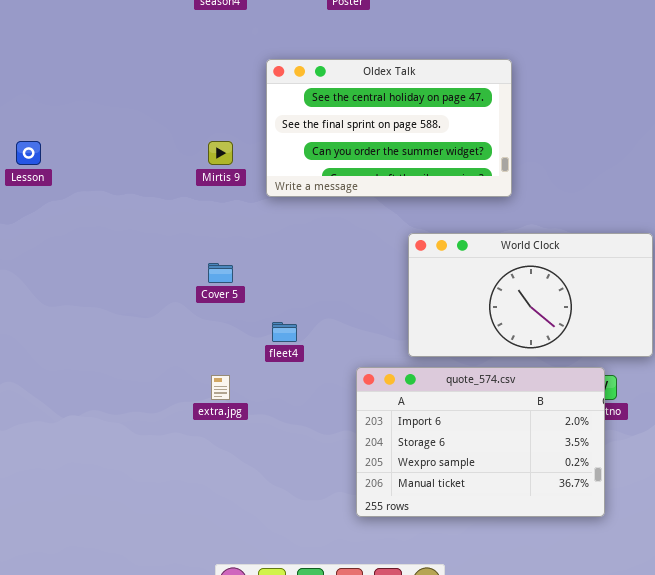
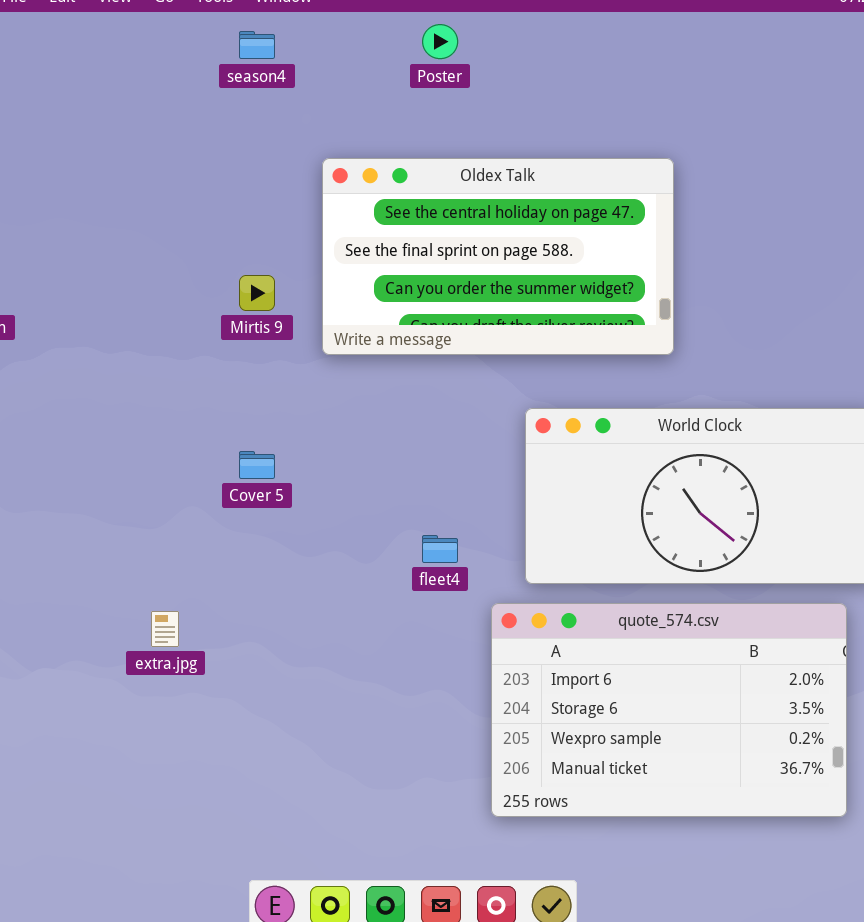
fleet4: [272,322,297,342] -> [422,535,458,563], moved
quote_574.csv: [356,367,605,517] -> [491,603,847,817], moved
extra.jpg: [211,375,230,400] -> [151,611,179,647], moved

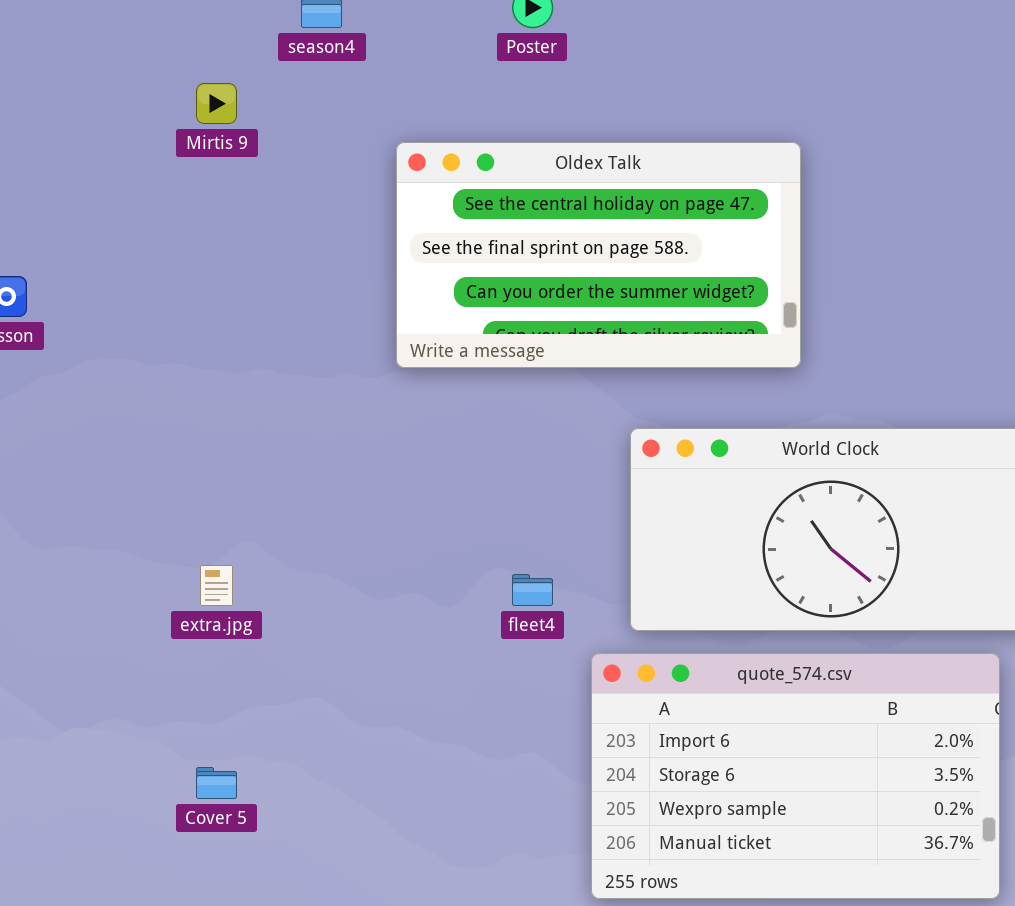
Mirtis 9: [239,275,275,311] -> [196,83,237,124], moved
Cover 5: [239,451,275,479] -> [196,767,237,799], moved
extra.jpg: [151,611,179,647] -> [200,565,233,606], moved

